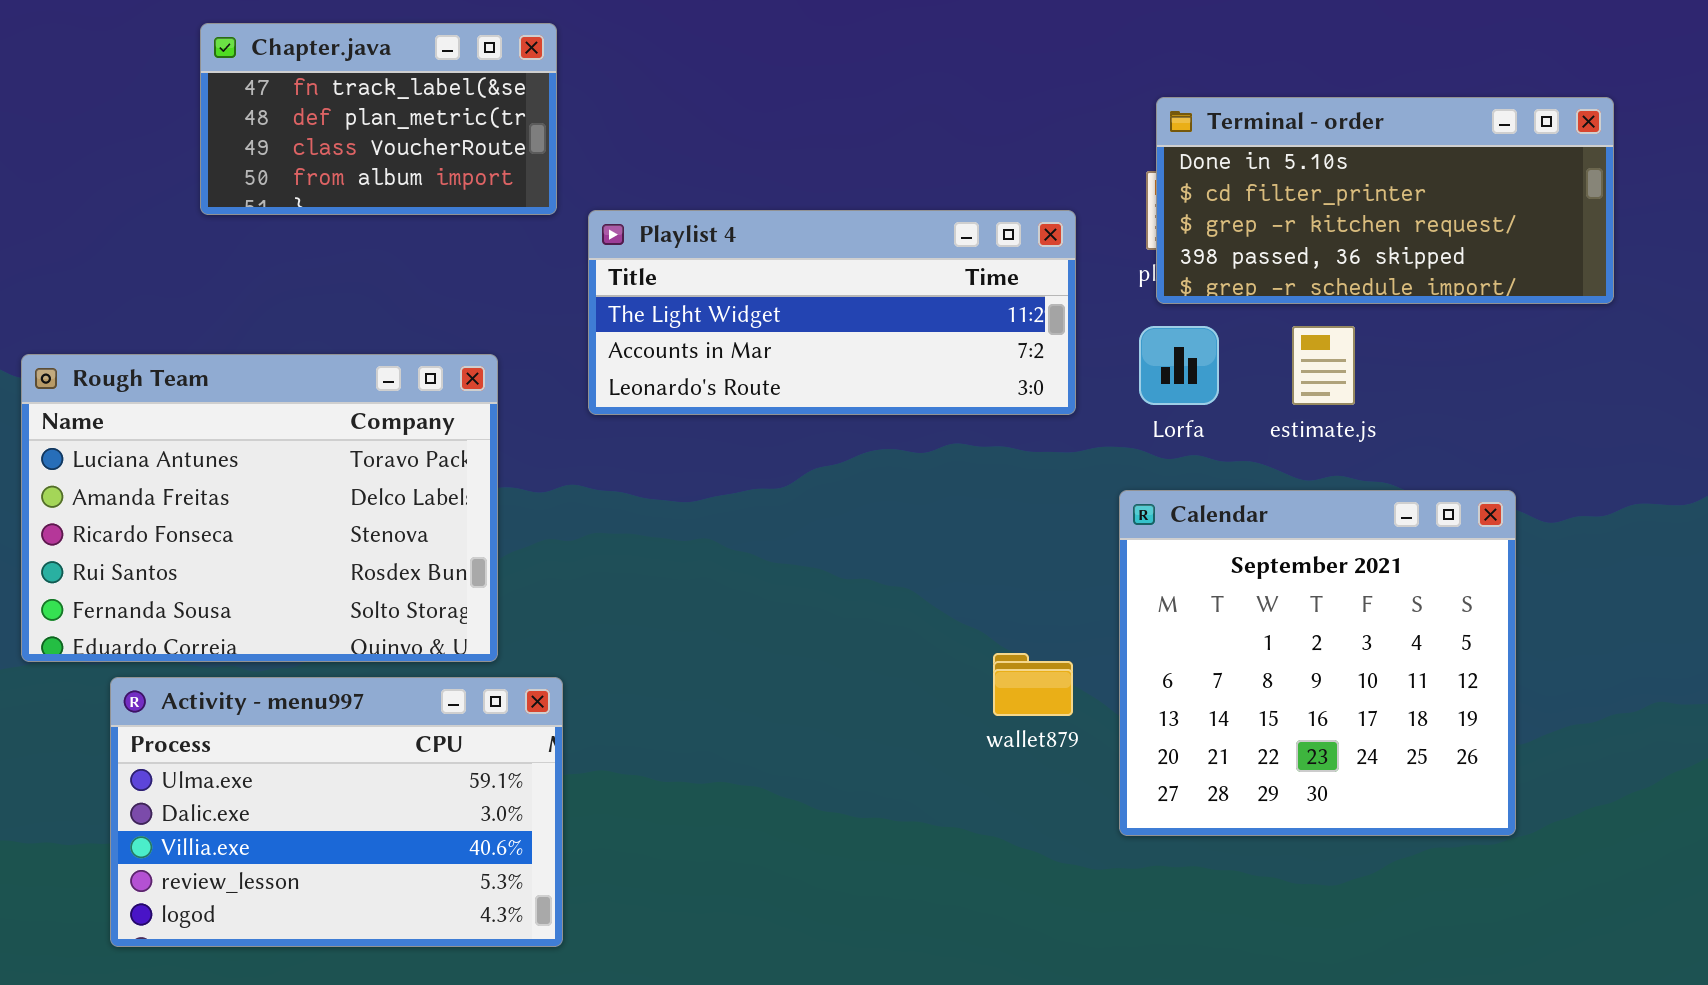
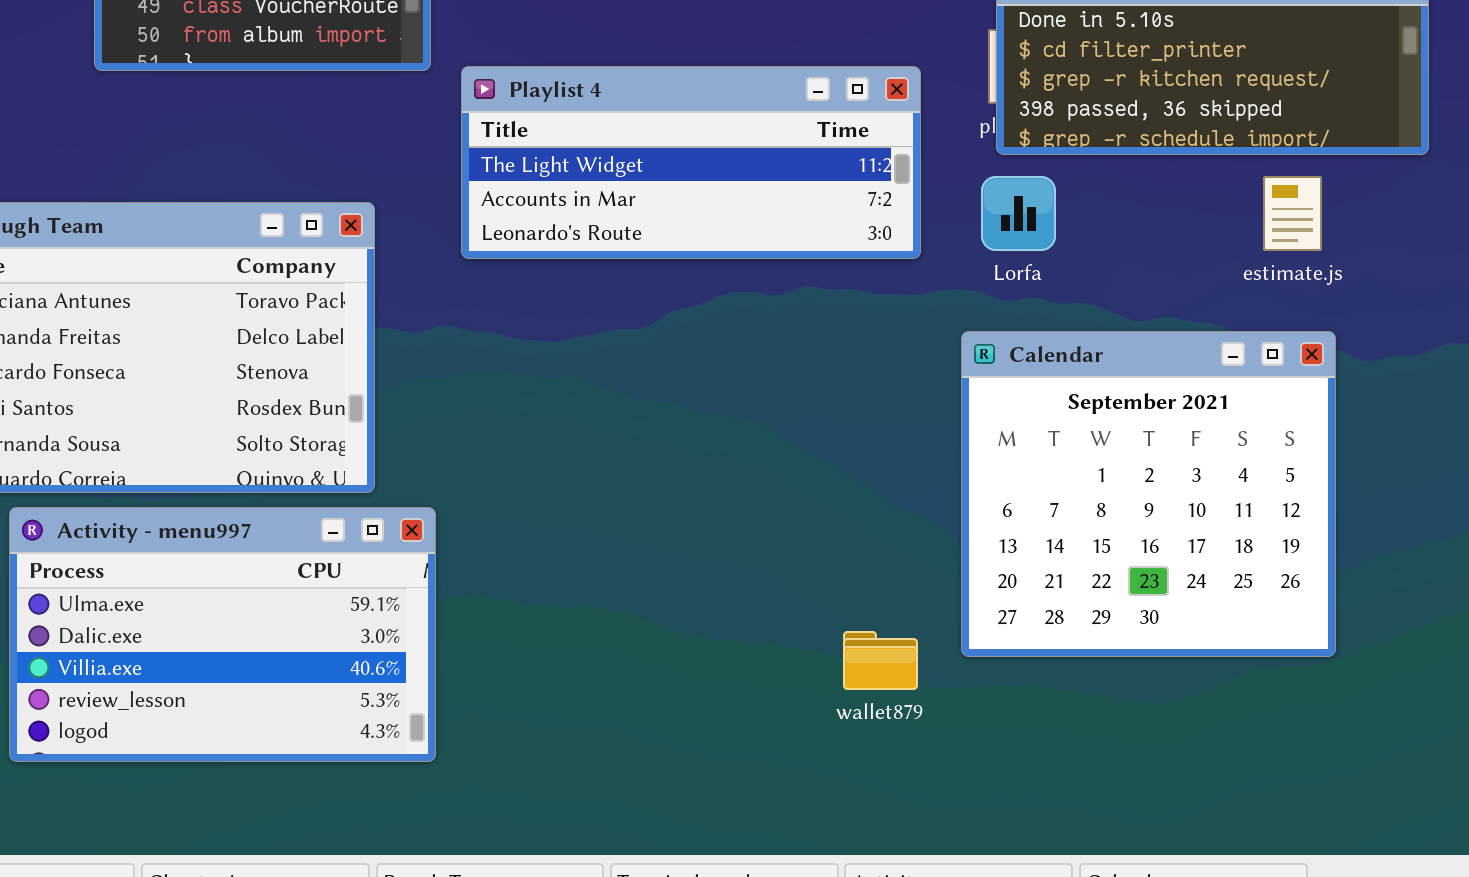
estimate.js: [1292,326,1355,405] -> [1263,176,1322,251], moved
wallet879: [993,653,1073,716] -> [843,631,918,690], moved

